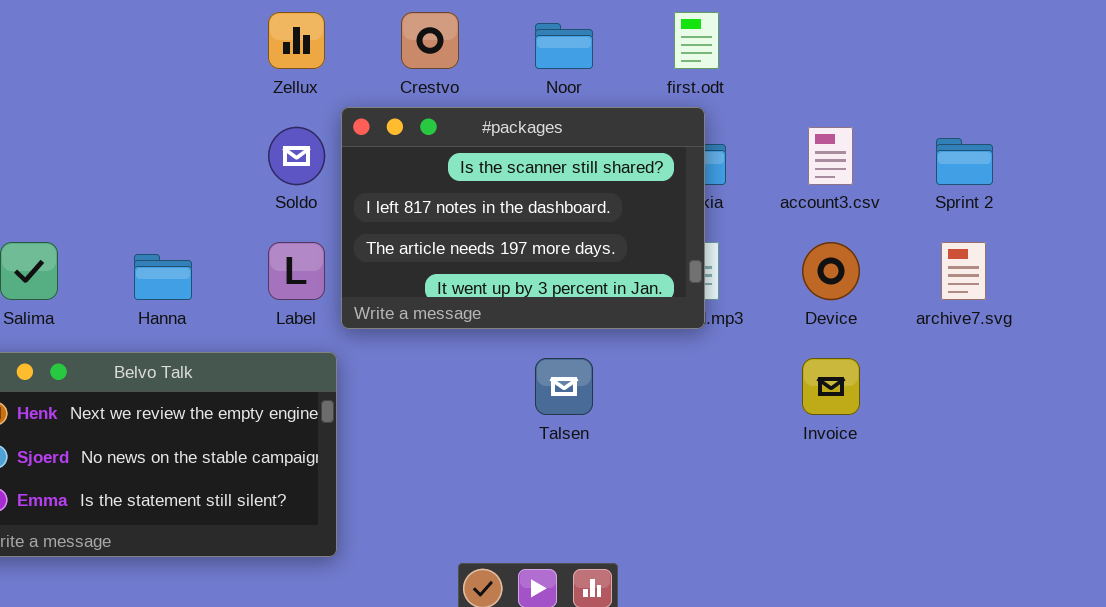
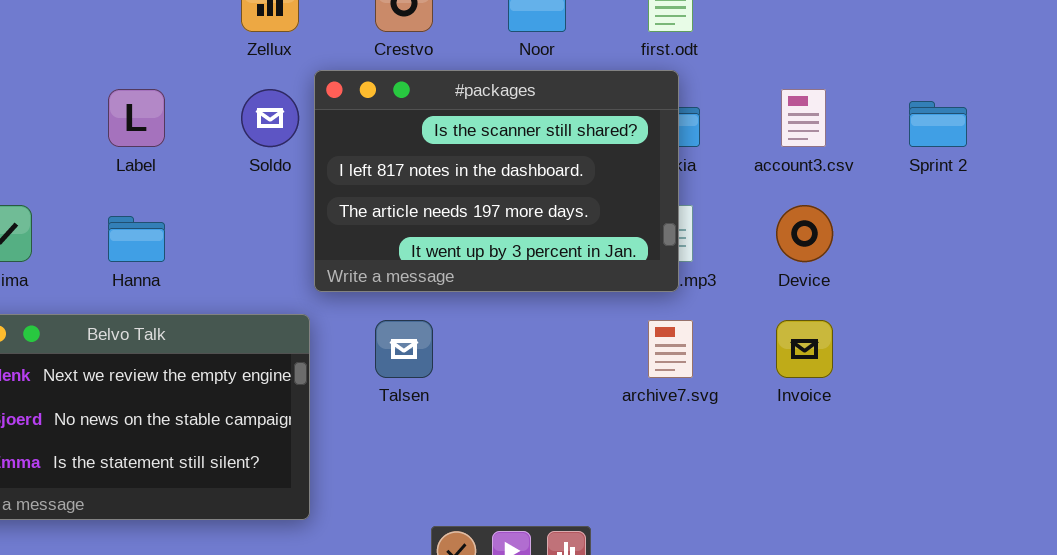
Label: [268,242,325,300] -> [108,89,165,147], moved
archive7.svg: [941,242,986,300] -> [648,320,693,378], moved
Talsen: [535,358,593,415] -> [375,320,433,378], moved

